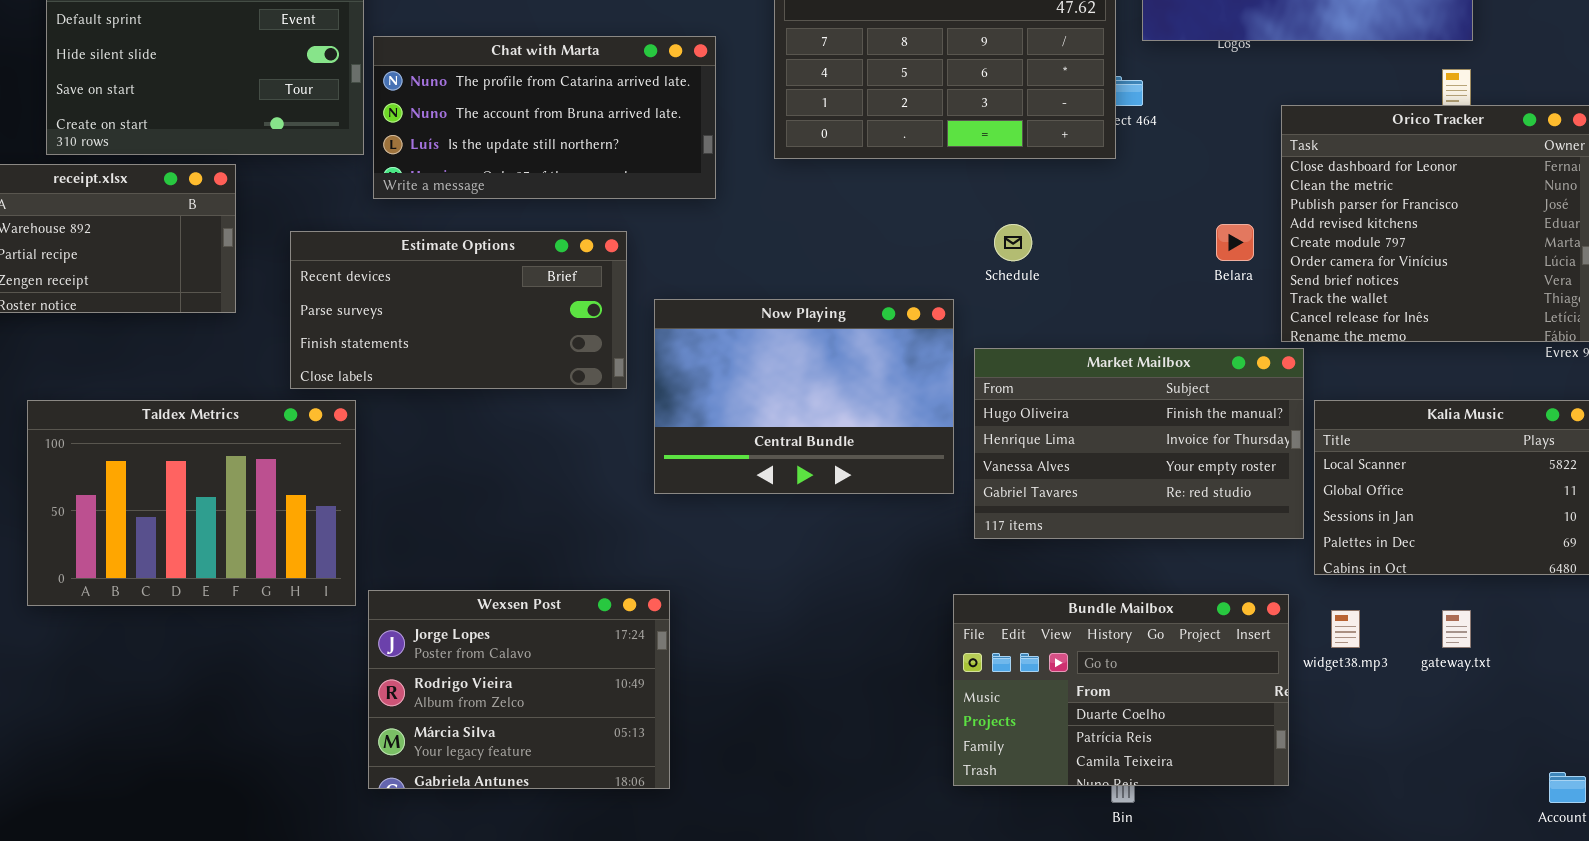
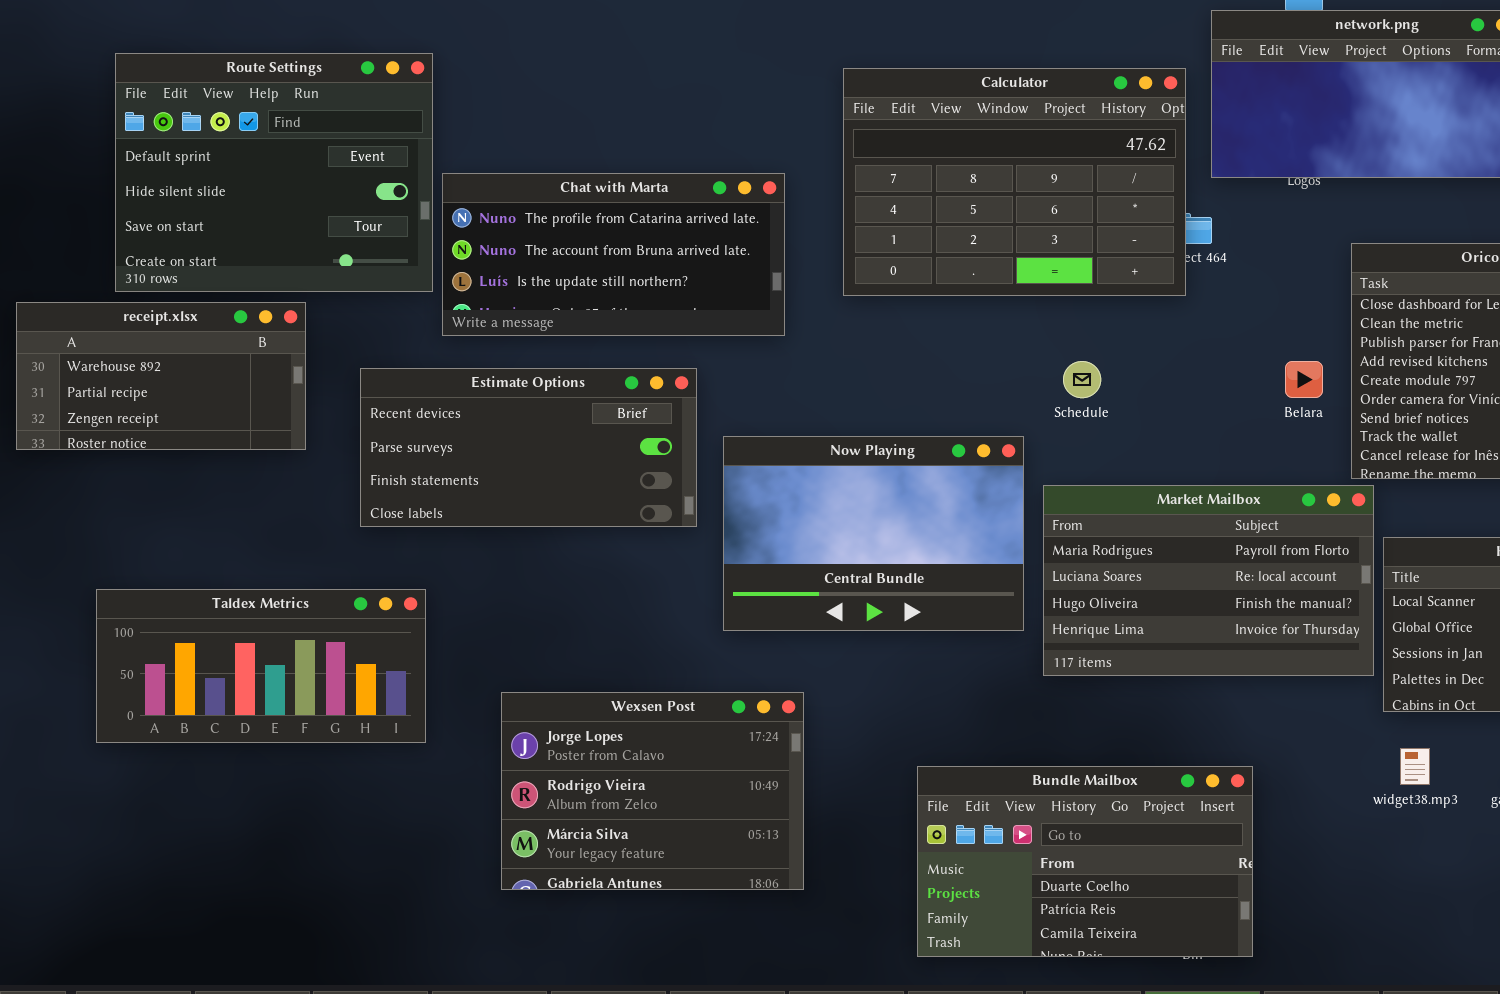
Market Mailbox: [974,348,1304,539] -> [1043,485,1374,676], scrolled up 2 rows
Taldex Metrics: [27,400,356,606] -> [96,589,426,743], resized
Wexsen Post: [368,590,670,789] -> [501,692,804,890], moved
Bundle Mailbox: [953,594,1289,786] -> [917,766,1253,957], moved

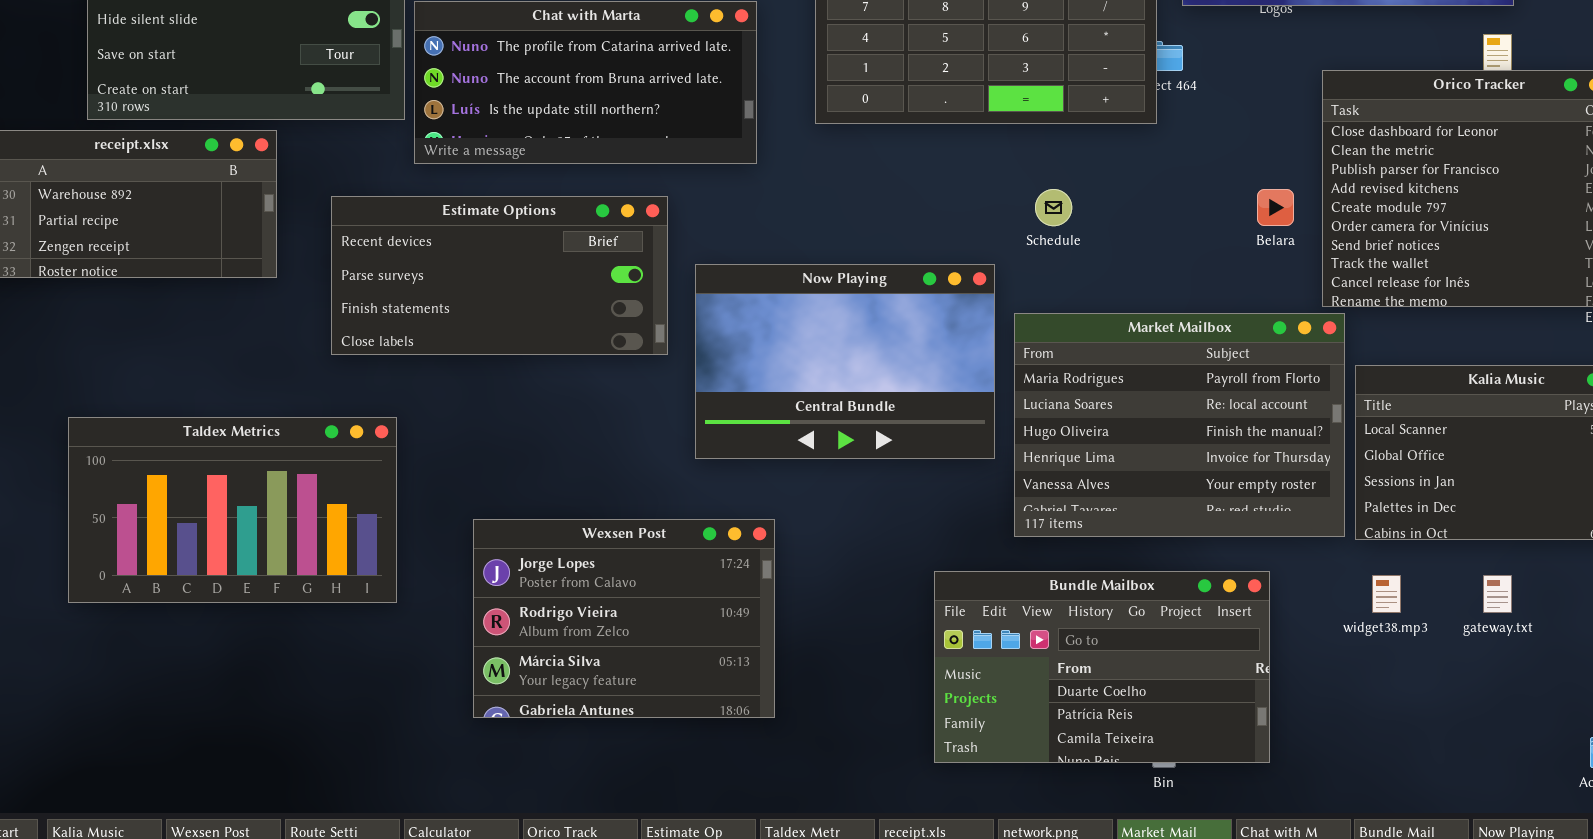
Market Mailbox: [1043,485,1374,676] -> [1014,313,1345,537], resized
Taldex Metrics: [96,589,426,743] -> [68,417,397,603], resized
Bundle Mailbox: [917,766,1253,957] -> [934,571,1270,763], moved

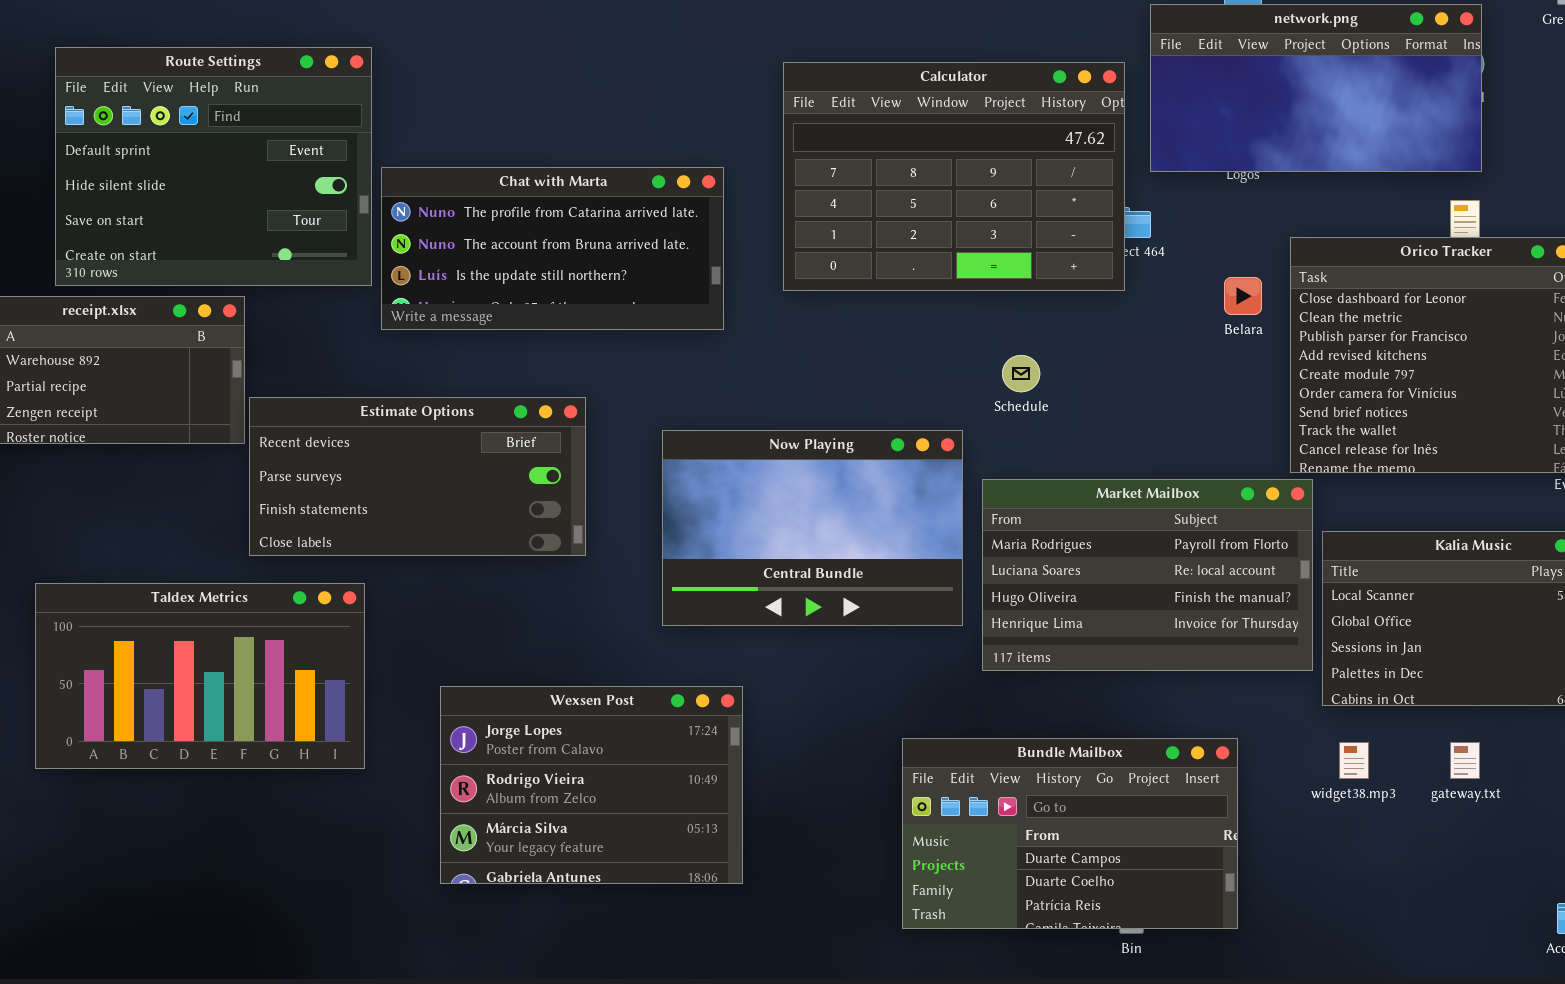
Belara: [1257,189,1294,226] -> [1224,277,1262,315], moved
Estimate Options: [331,196,668,355] -> [249,397,586,556], moved
Market Mailbox: [1014,313,1345,537] -> [982,479,1313,671], resized
Bundle Mailbox: [934,571,1270,763] -> [902,738,1238,929], scrolled up 1 row

